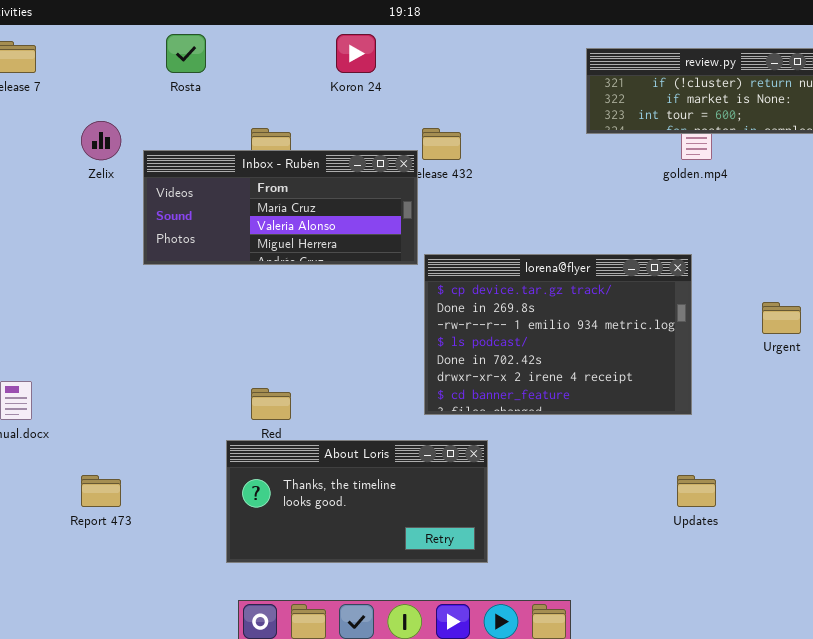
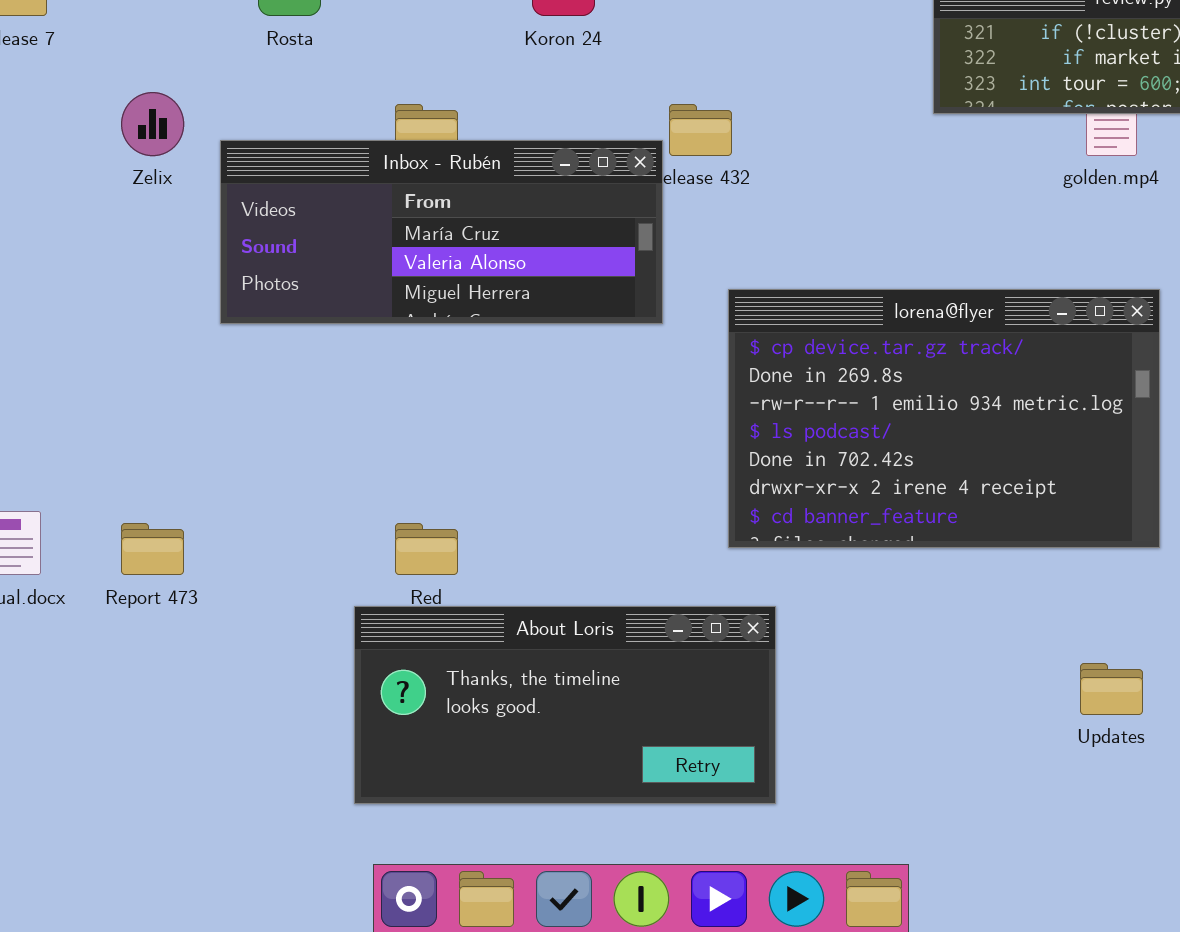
lorena@flyer: [424,254,692,415] -> [728,289,1160,548], moved
Report 473: [81,475,121,507] -> [121,523,184,575], moved

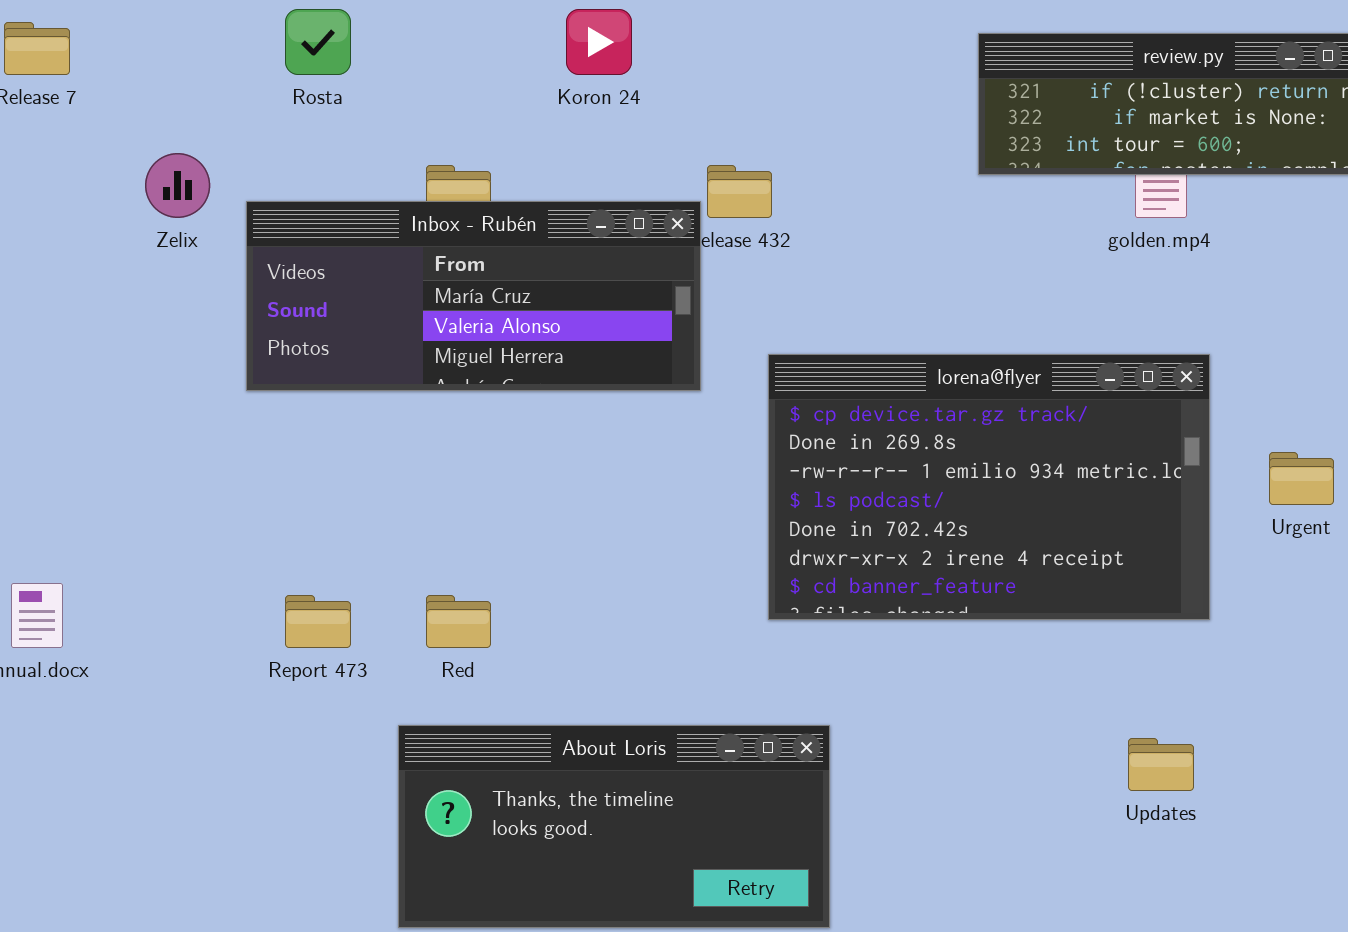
Report 473: [121,523,184,575] -> [285,595,351,648], moved
About Loris: [354,606,776,804] -> [398,725,830,928], moved

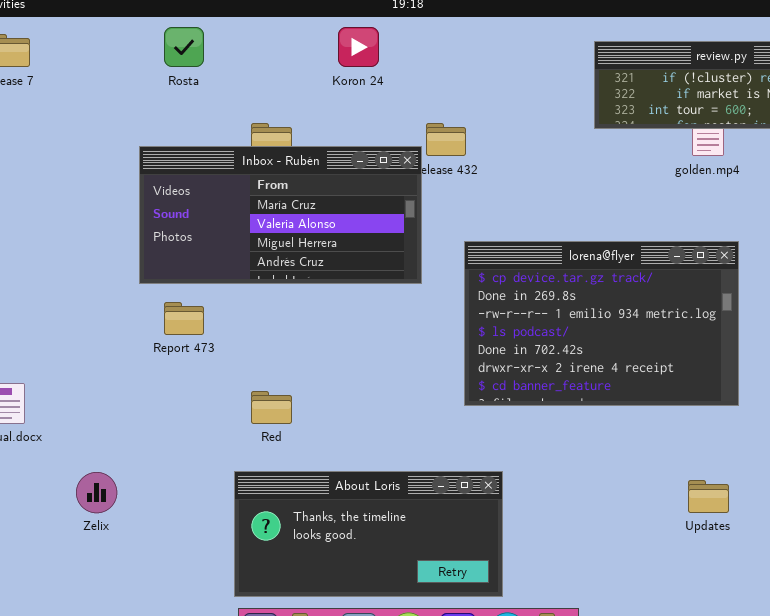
Zelix: [145,153,210,218] -> [76,472,117,513], moved
Inbox - Rubén: [246,201,701,391] -> [139,146,422,284], resized
Report 473: [285,595,351,648] -> [164,302,204,335], moved

